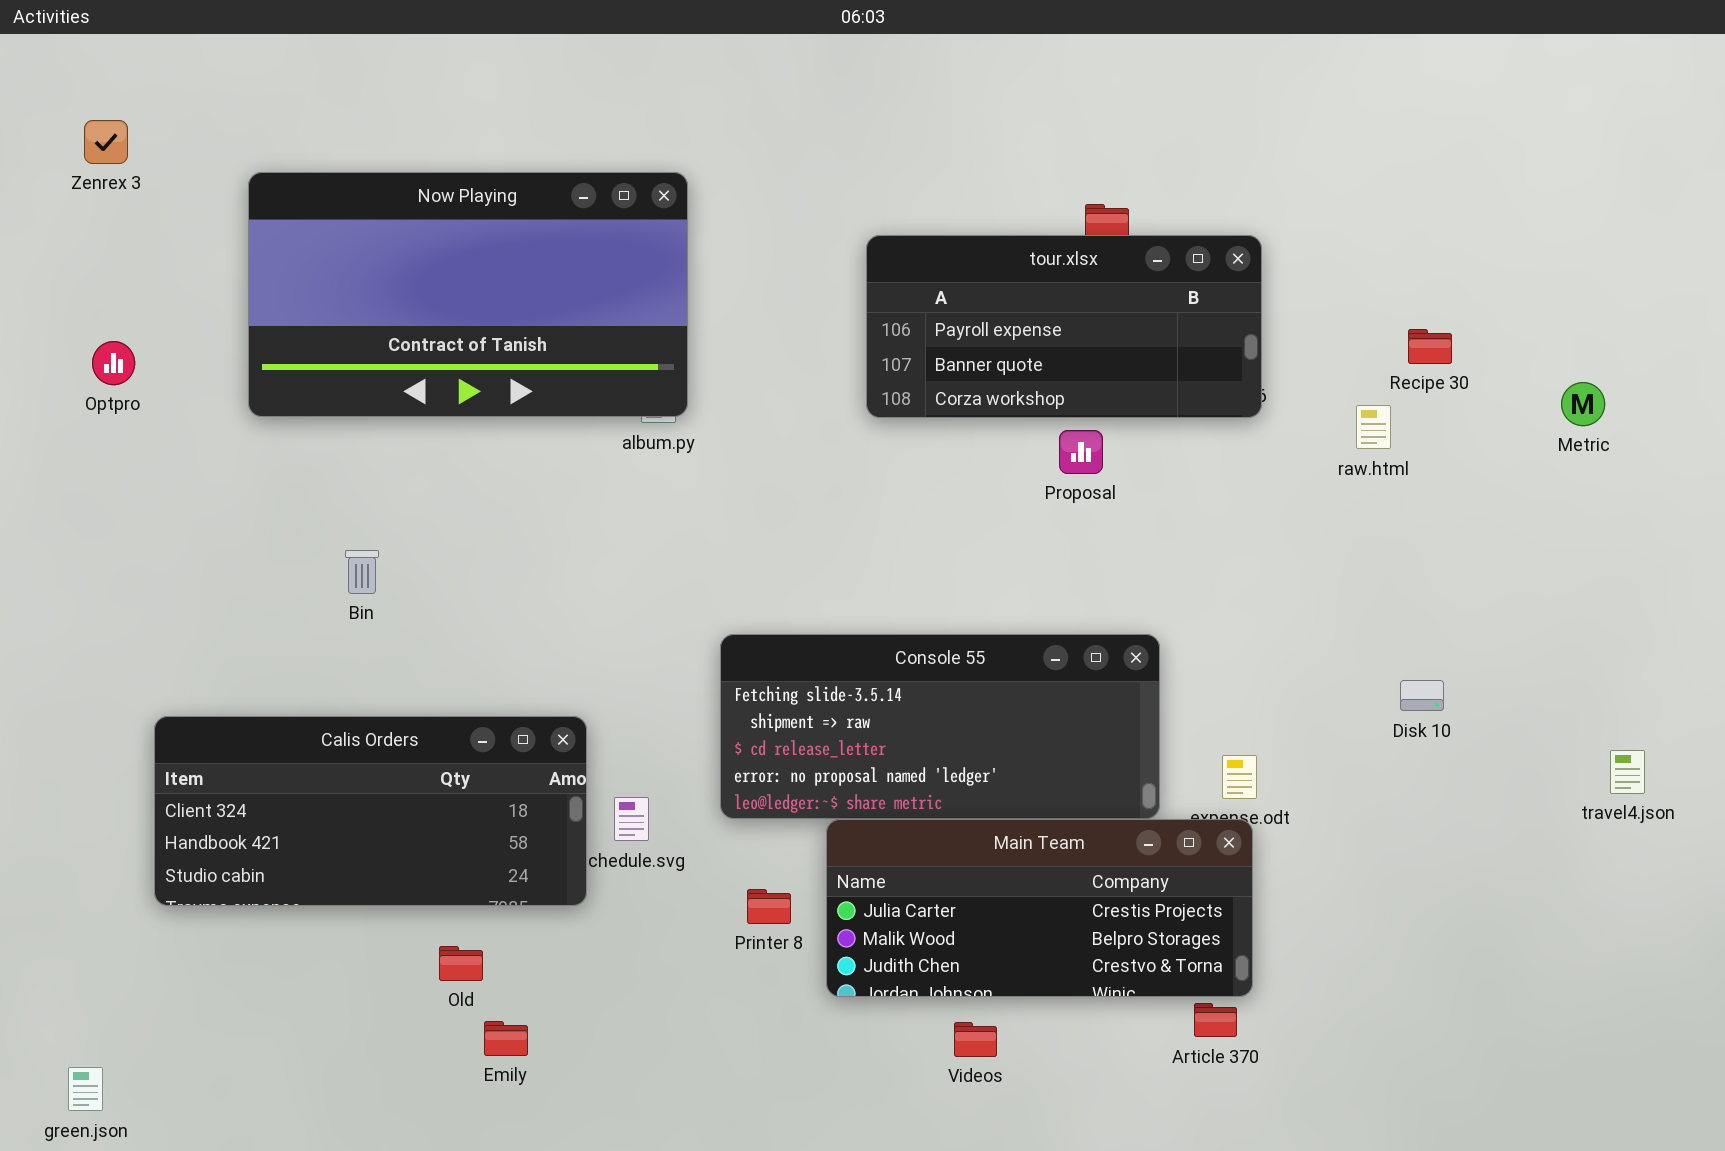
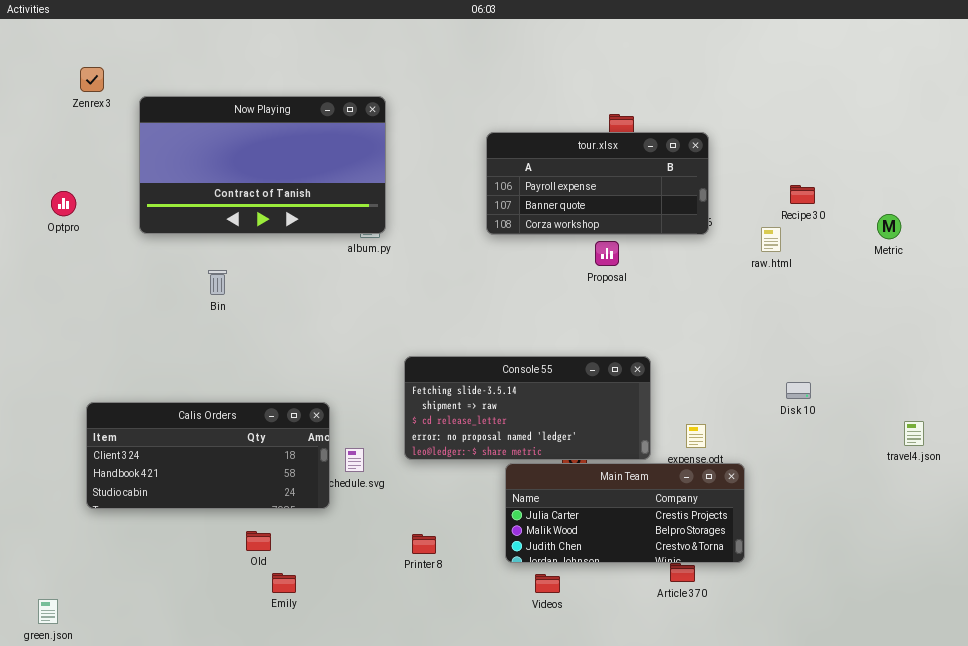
Zenrex 3: [84,120,128,164] -> [80,67,104,92], moved
Bin: [345,550,379,594] -> [208,270,227,295], moved
Main Team: [826,819,1253,997] -> [505,463,745,563], moved
Printer 8: [747,889,791,924] -> [412,534,436,554], moved

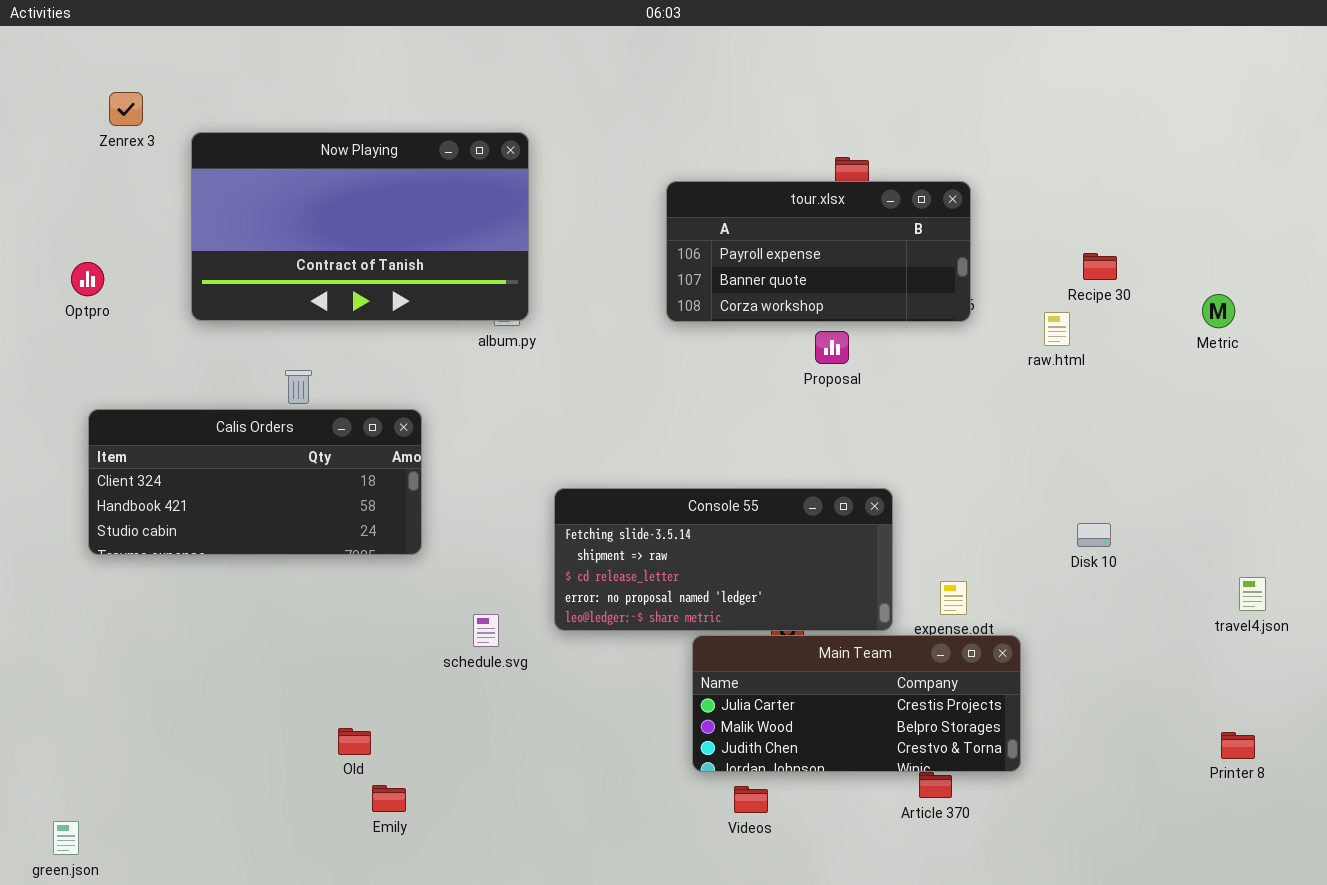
Calis Orders: [86,402,330,509] -> [88,409,422,555], moved
Printer 8: [412,534,436,554] -> [1221,732,1255,759], moved

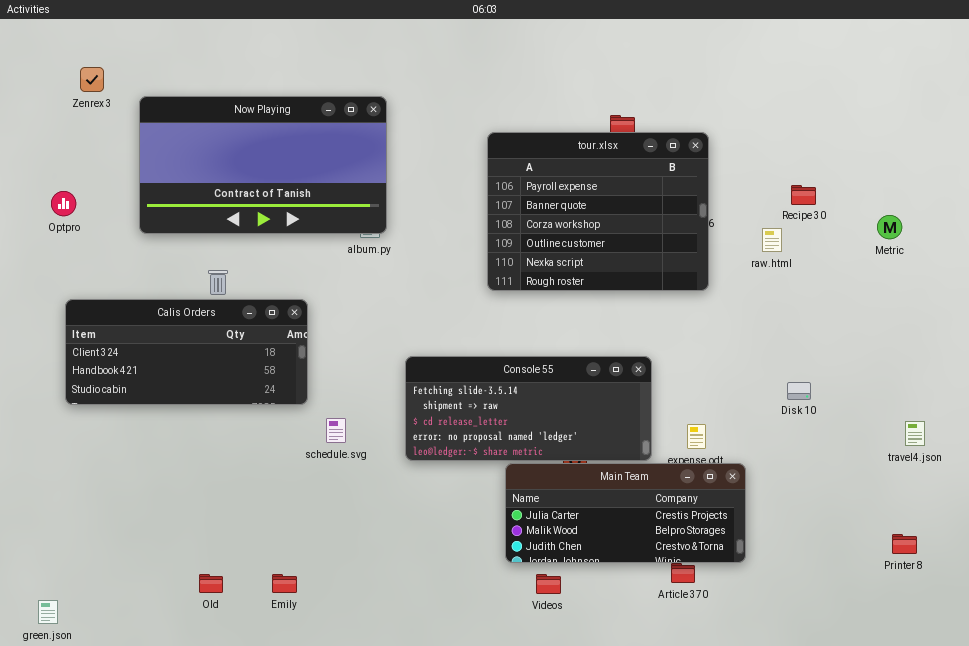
tour.xlsx: [666,181,971,322] -> [487,132,709,291], resized
schedule.svg: [473,614,499,647] -> [326,418,346,443], moved
Old: [338,728,371,755] -> [199,574,223,593], moved

